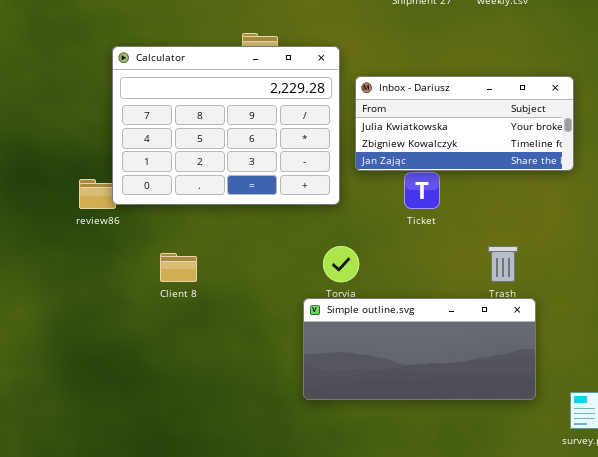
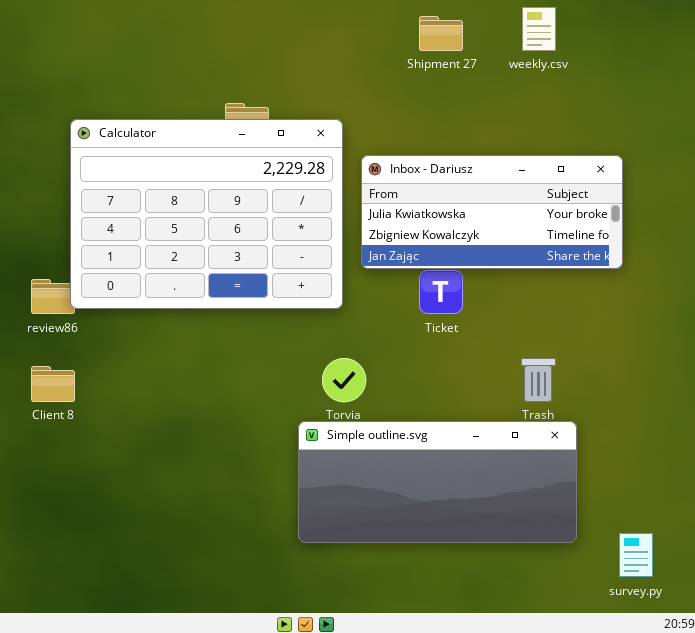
Client 8: [160,253,197,282] -> [31,366,75,402], moved

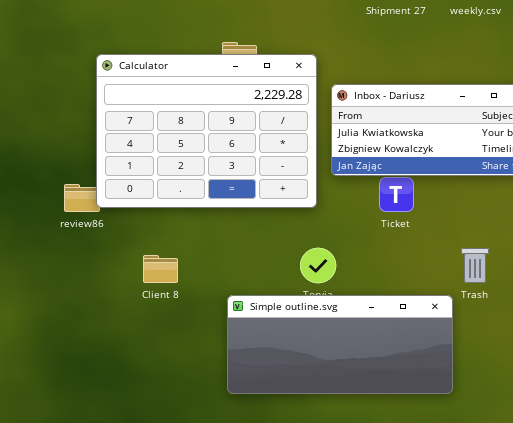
Client 8: [31,366,75,402] -> [143,255,178,283], moved
Simple outline.svg: [298,421,577,543] -> [227,295,453,394], moved

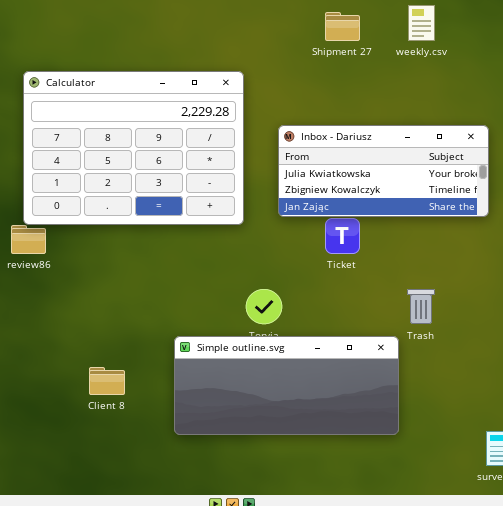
Calculator: [96,54,317,208] -> [23,71,244,225], moved
Client 8: [143,255,178,283] -> [89,367,125,395], moved

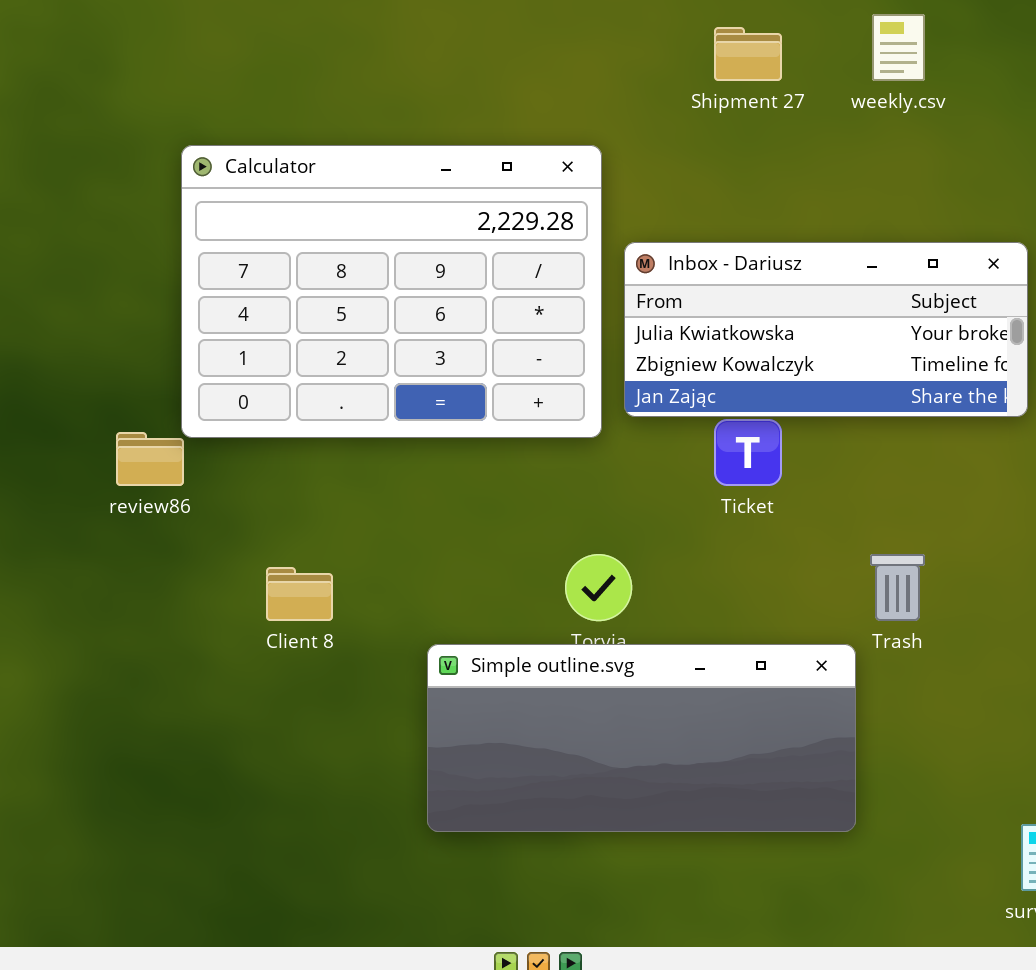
Calculator: [23,71,244,225] -> [181,145,602,438], moved
Client 8: [89,367,125,395] -> [266,567,333,621], moved

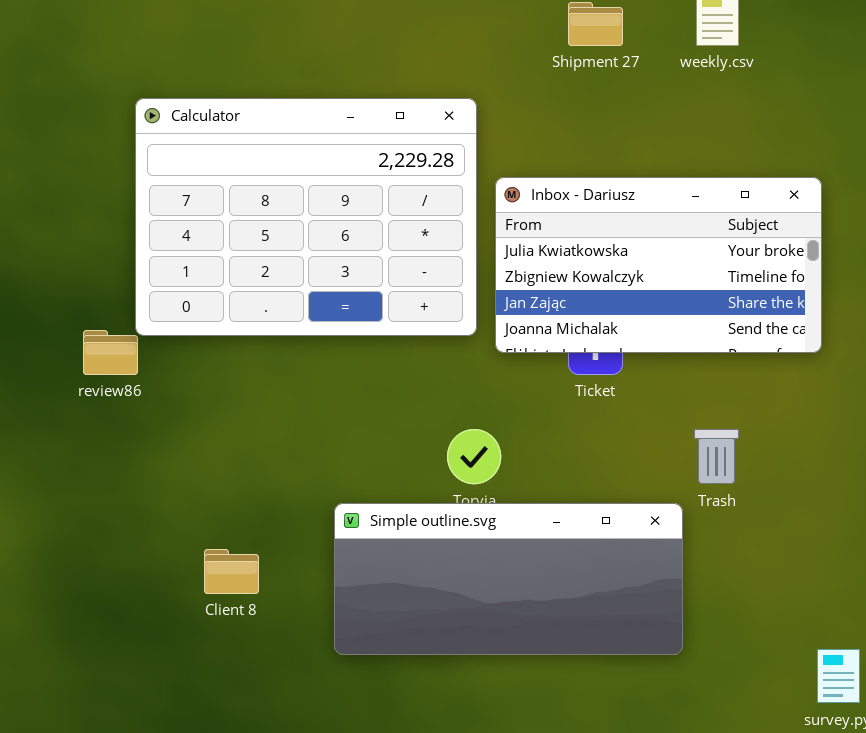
Inbox - Dariusz: [624,242,1028,417] -> [495,177,822,353], resized
Client 8: [266,567,333,621] -> [204,549,259,594], moved

